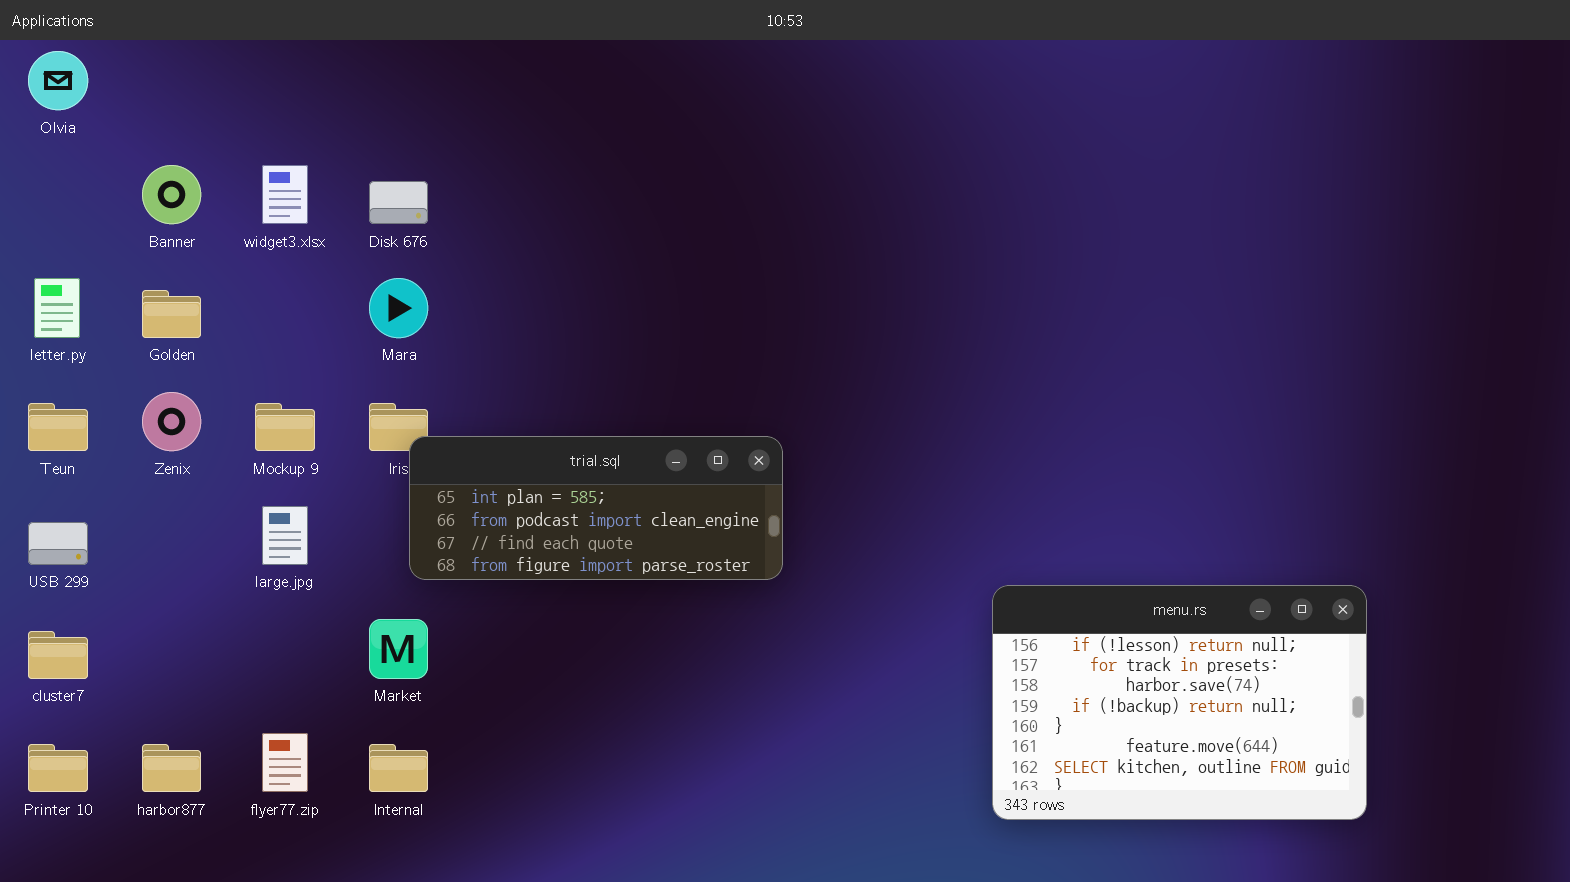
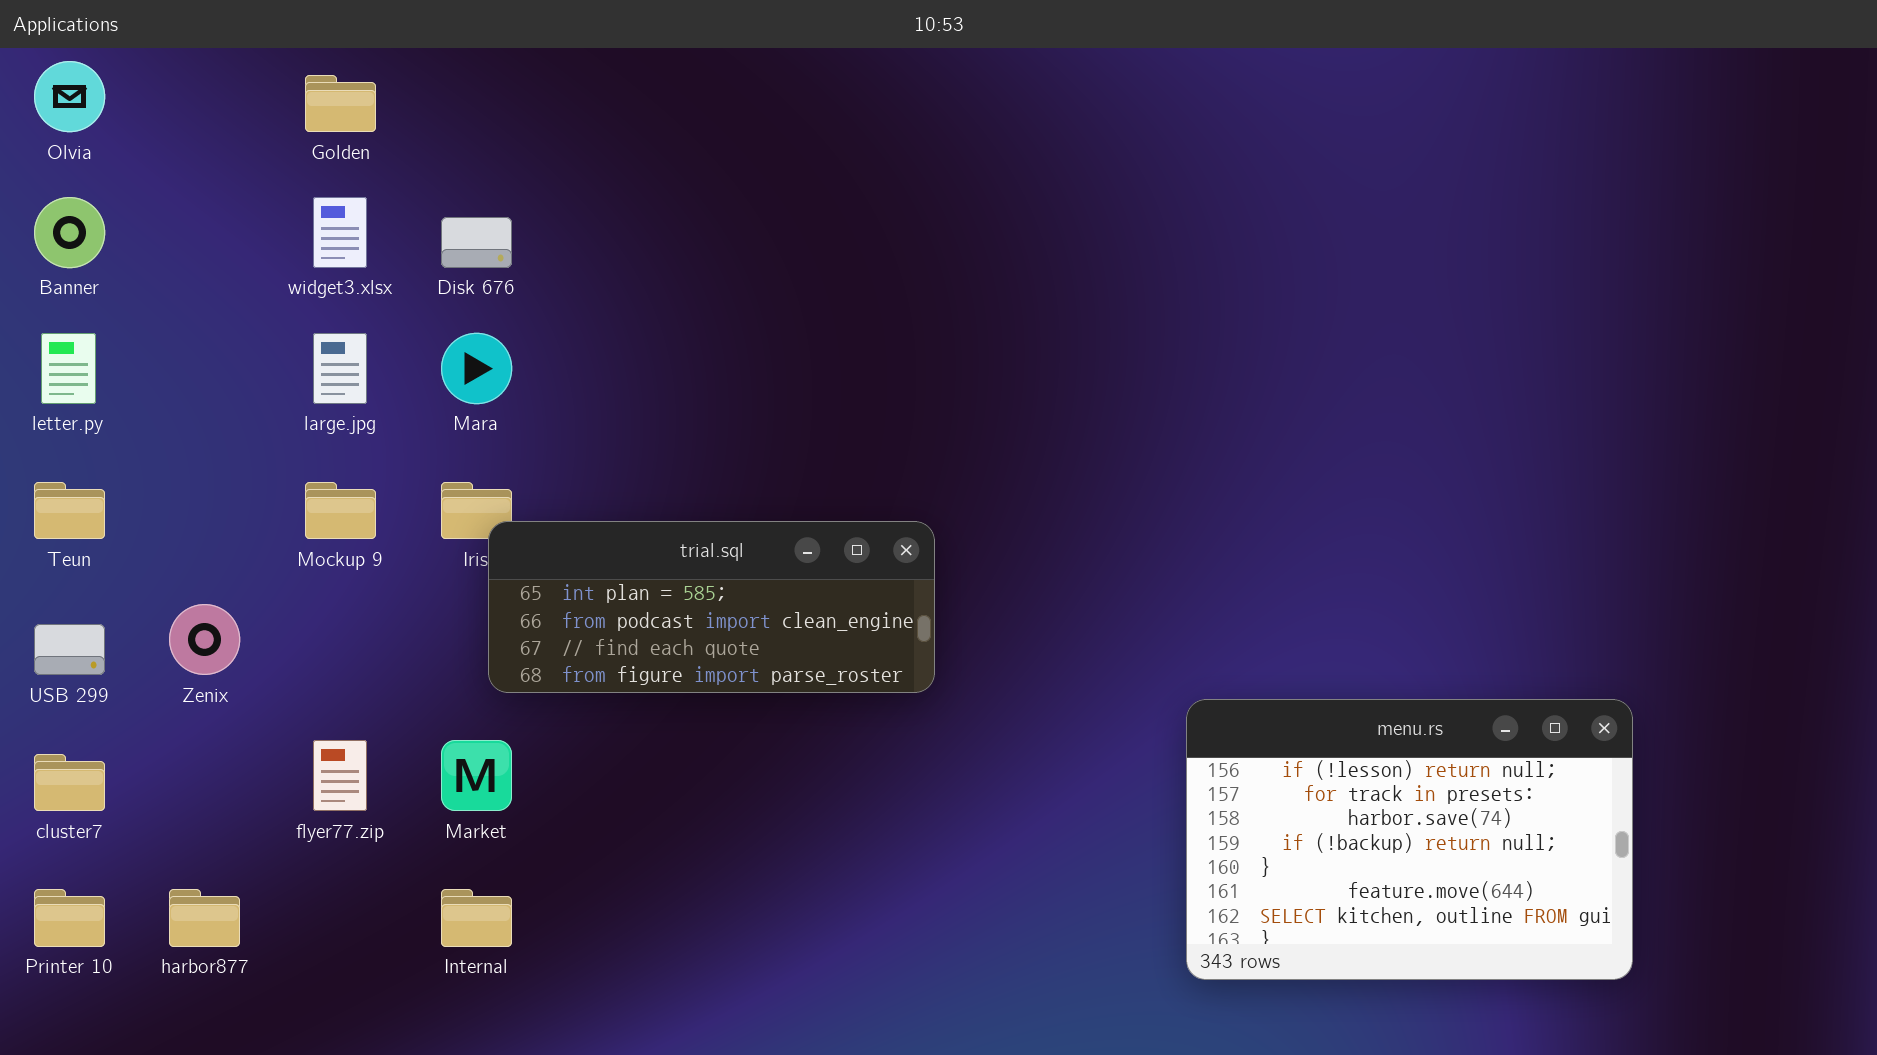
Banner: [142,165,201,224] -> [34,197,105,268], moved
Golden: [142,290,201,338] -> [305,75,376,132], moved
Zenix: [142,392,201,451] -> [169,604,240,675], moved
large.jpg: [262,506,308,565] -> [313,333,367,404], moved
flyer77.zip: [262,733,308,792] -> [313,740,367,811], moved

